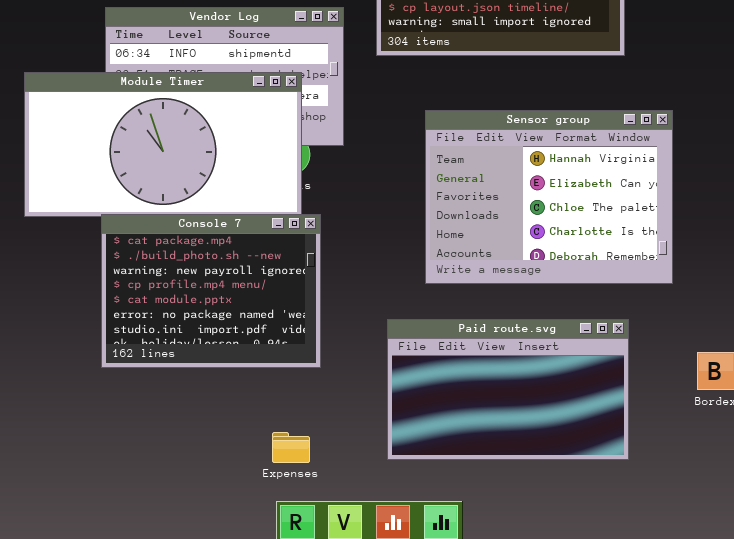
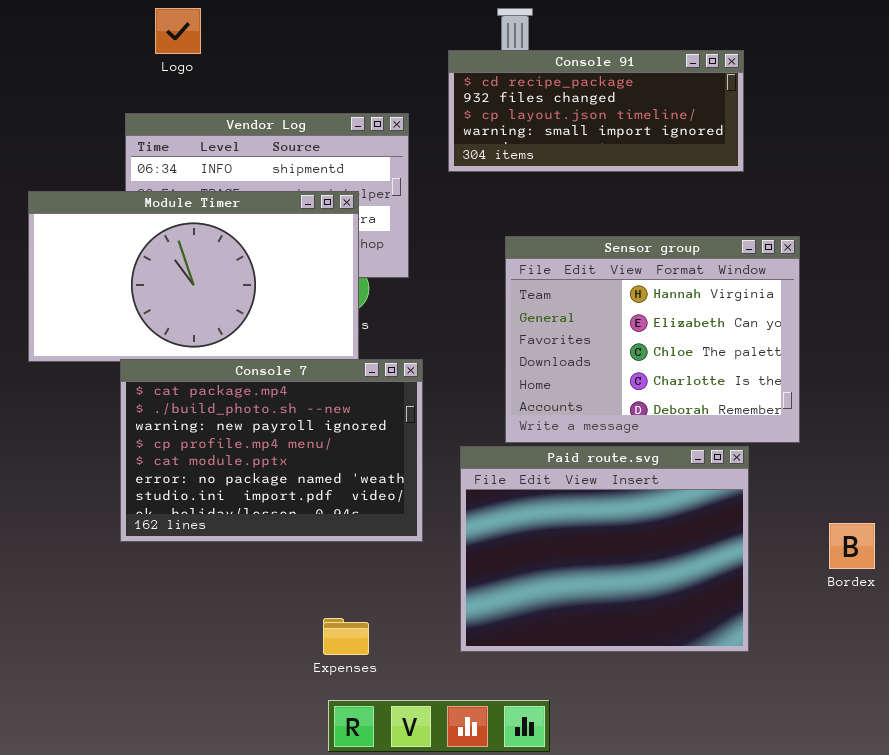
Console 7: [101,214,321,368] -> [120,359,423,542], resized
Paid route.svg: [387,319,629,460] -> [460,446,749,652], resized

